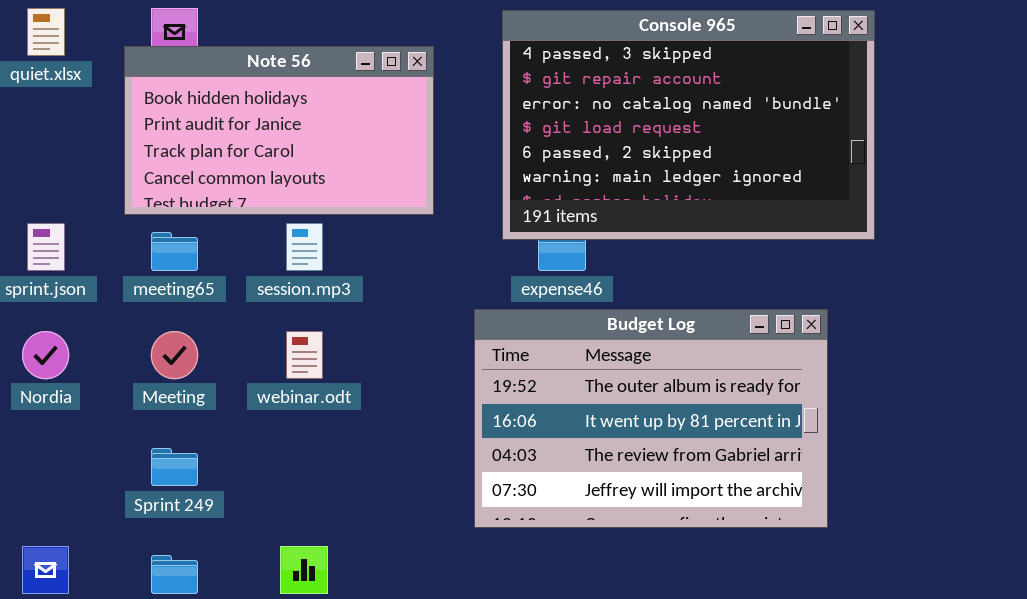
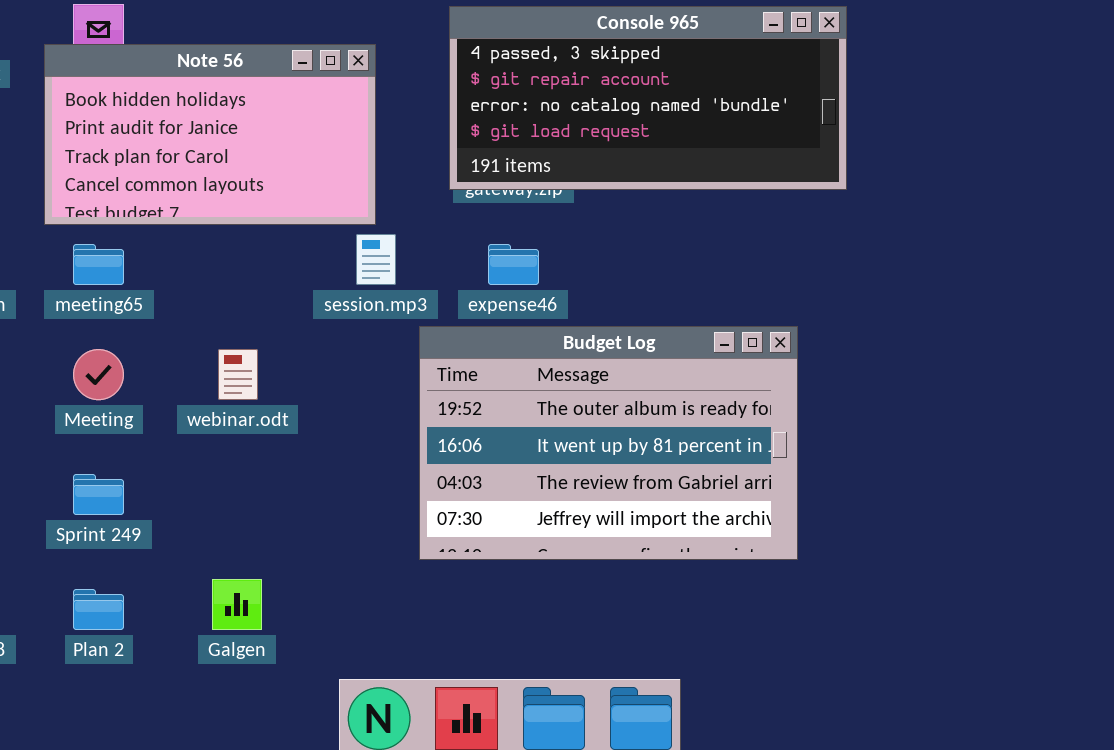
Console 965: [502,10,875,240] -> [449,6,847,190], resized
session.mp3: [286,223,323,271] -> [356,234,396,285], moved

